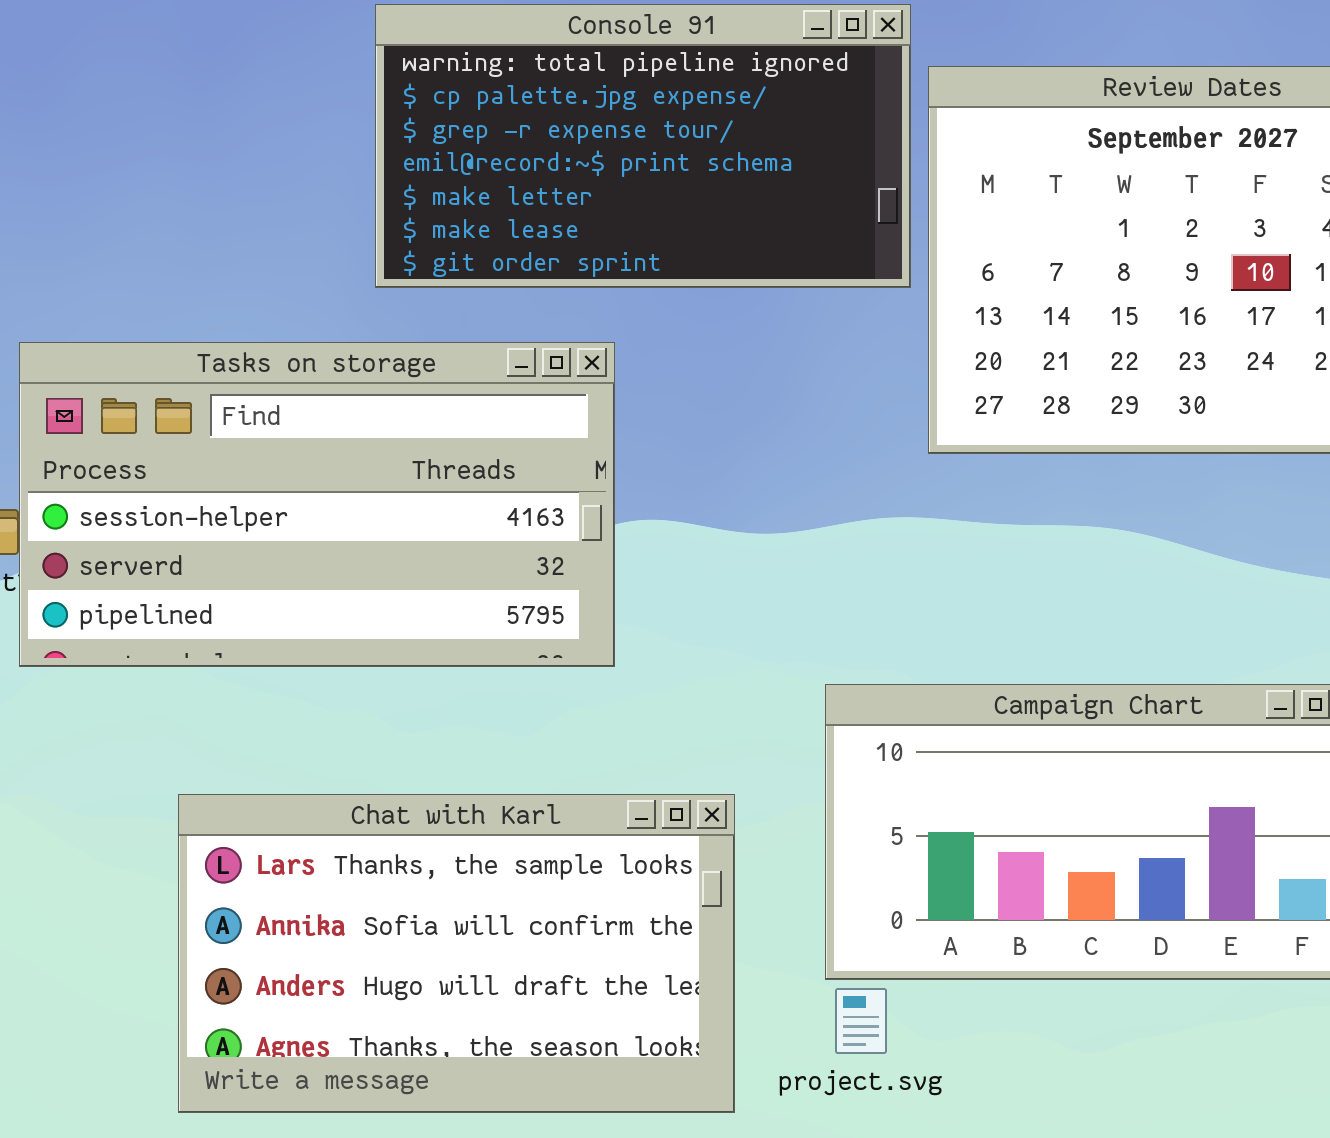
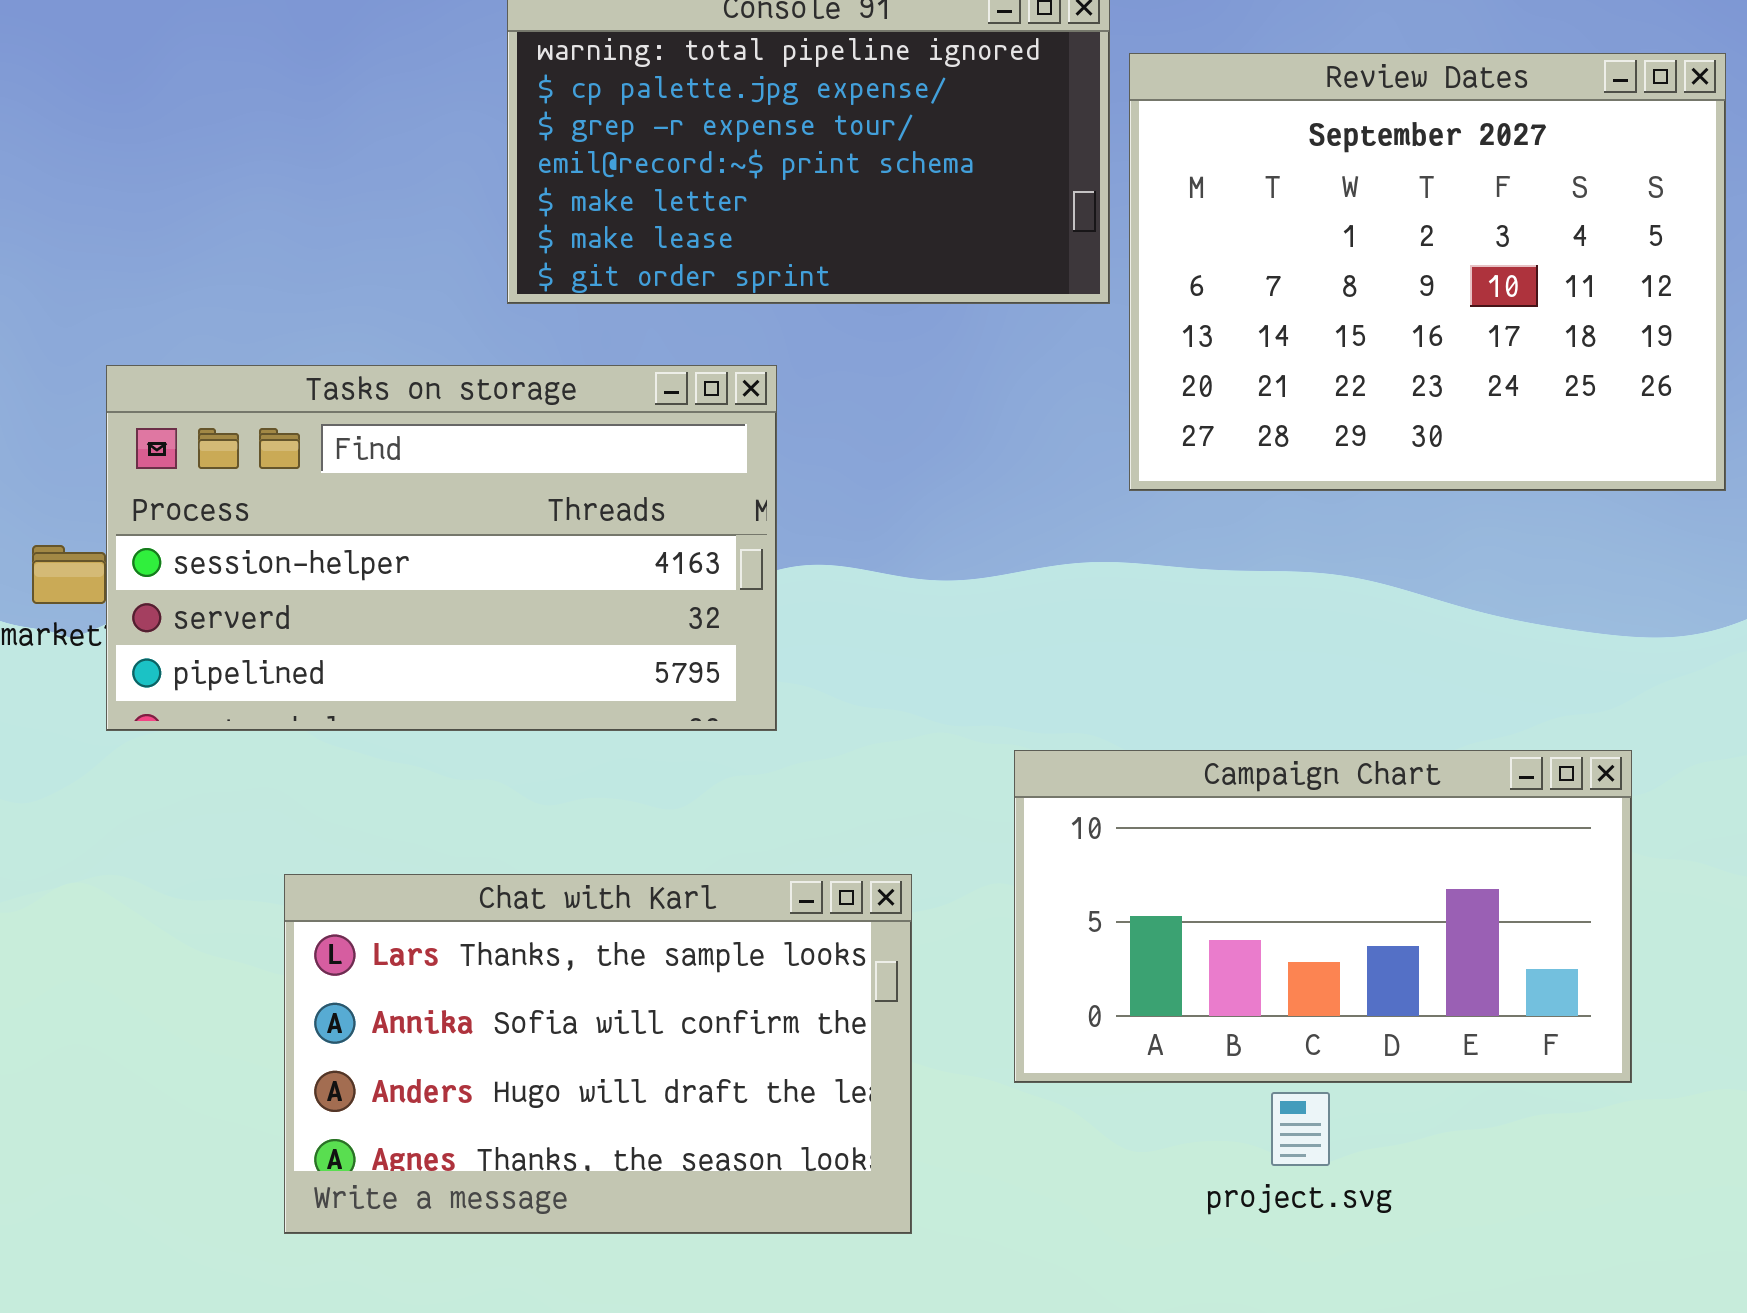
project.svg: [835,988,887,1054] -> [1271,1092,1330,1166], moved

